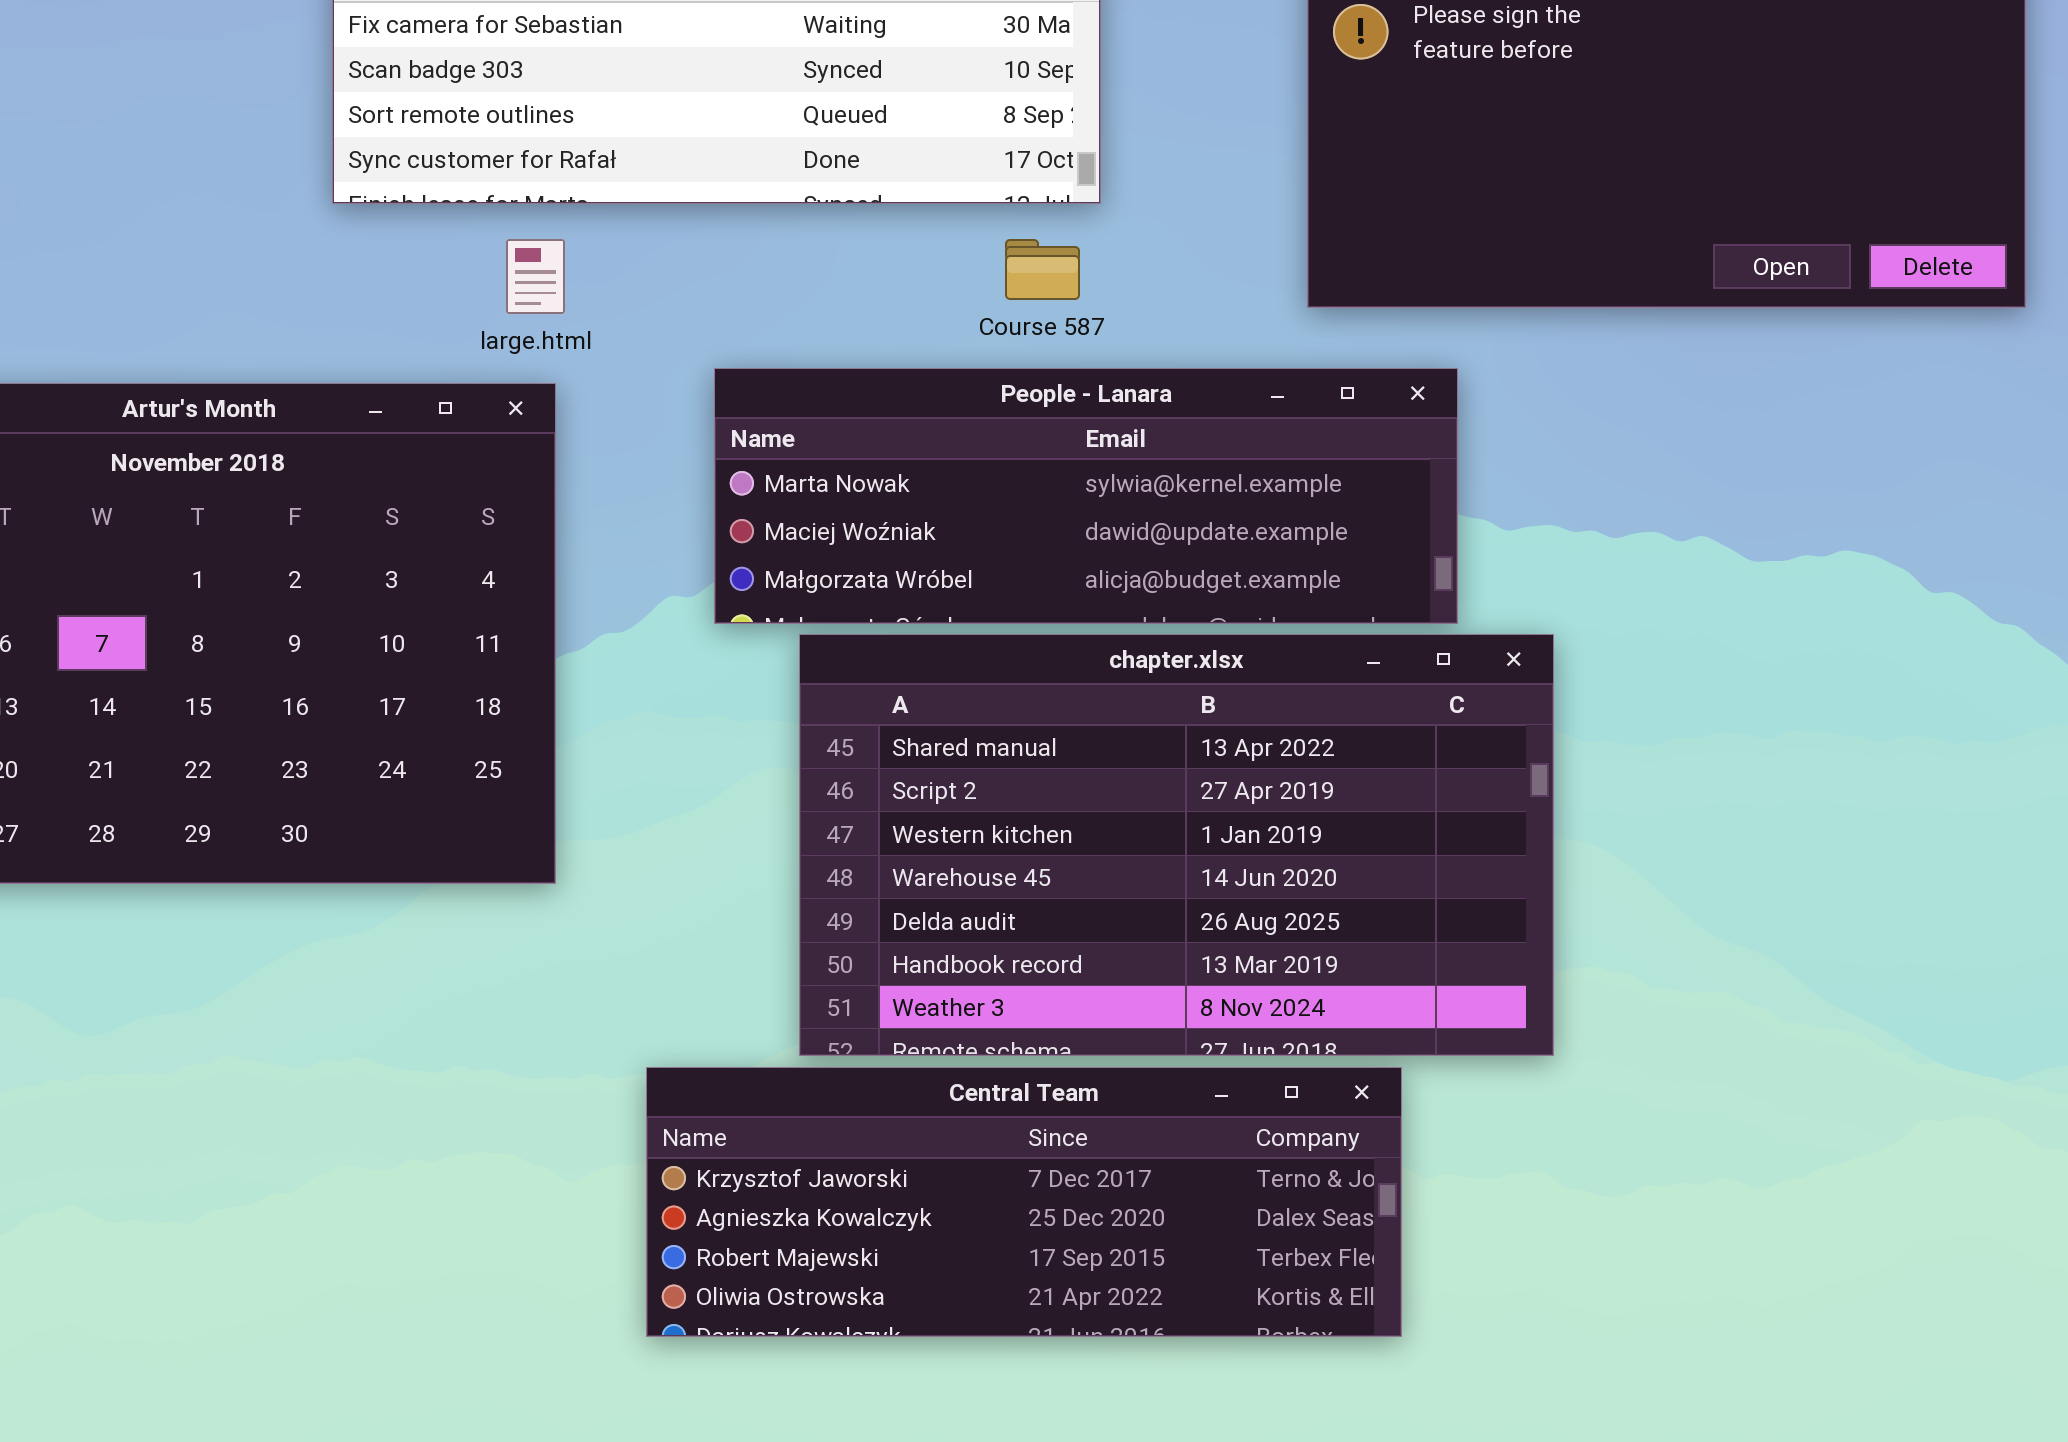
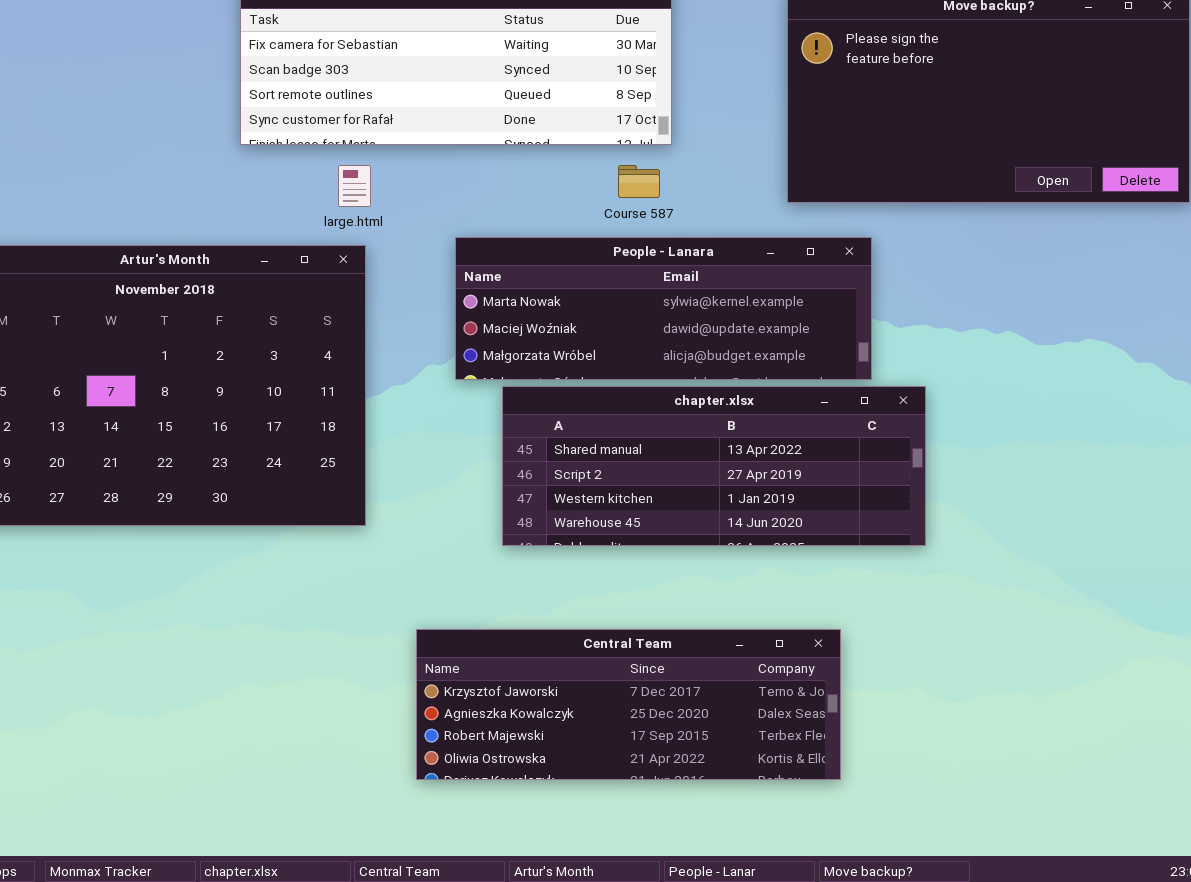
chapter.xlsx: [799,634,1554,1056] -> [502,386,926,546], resized

